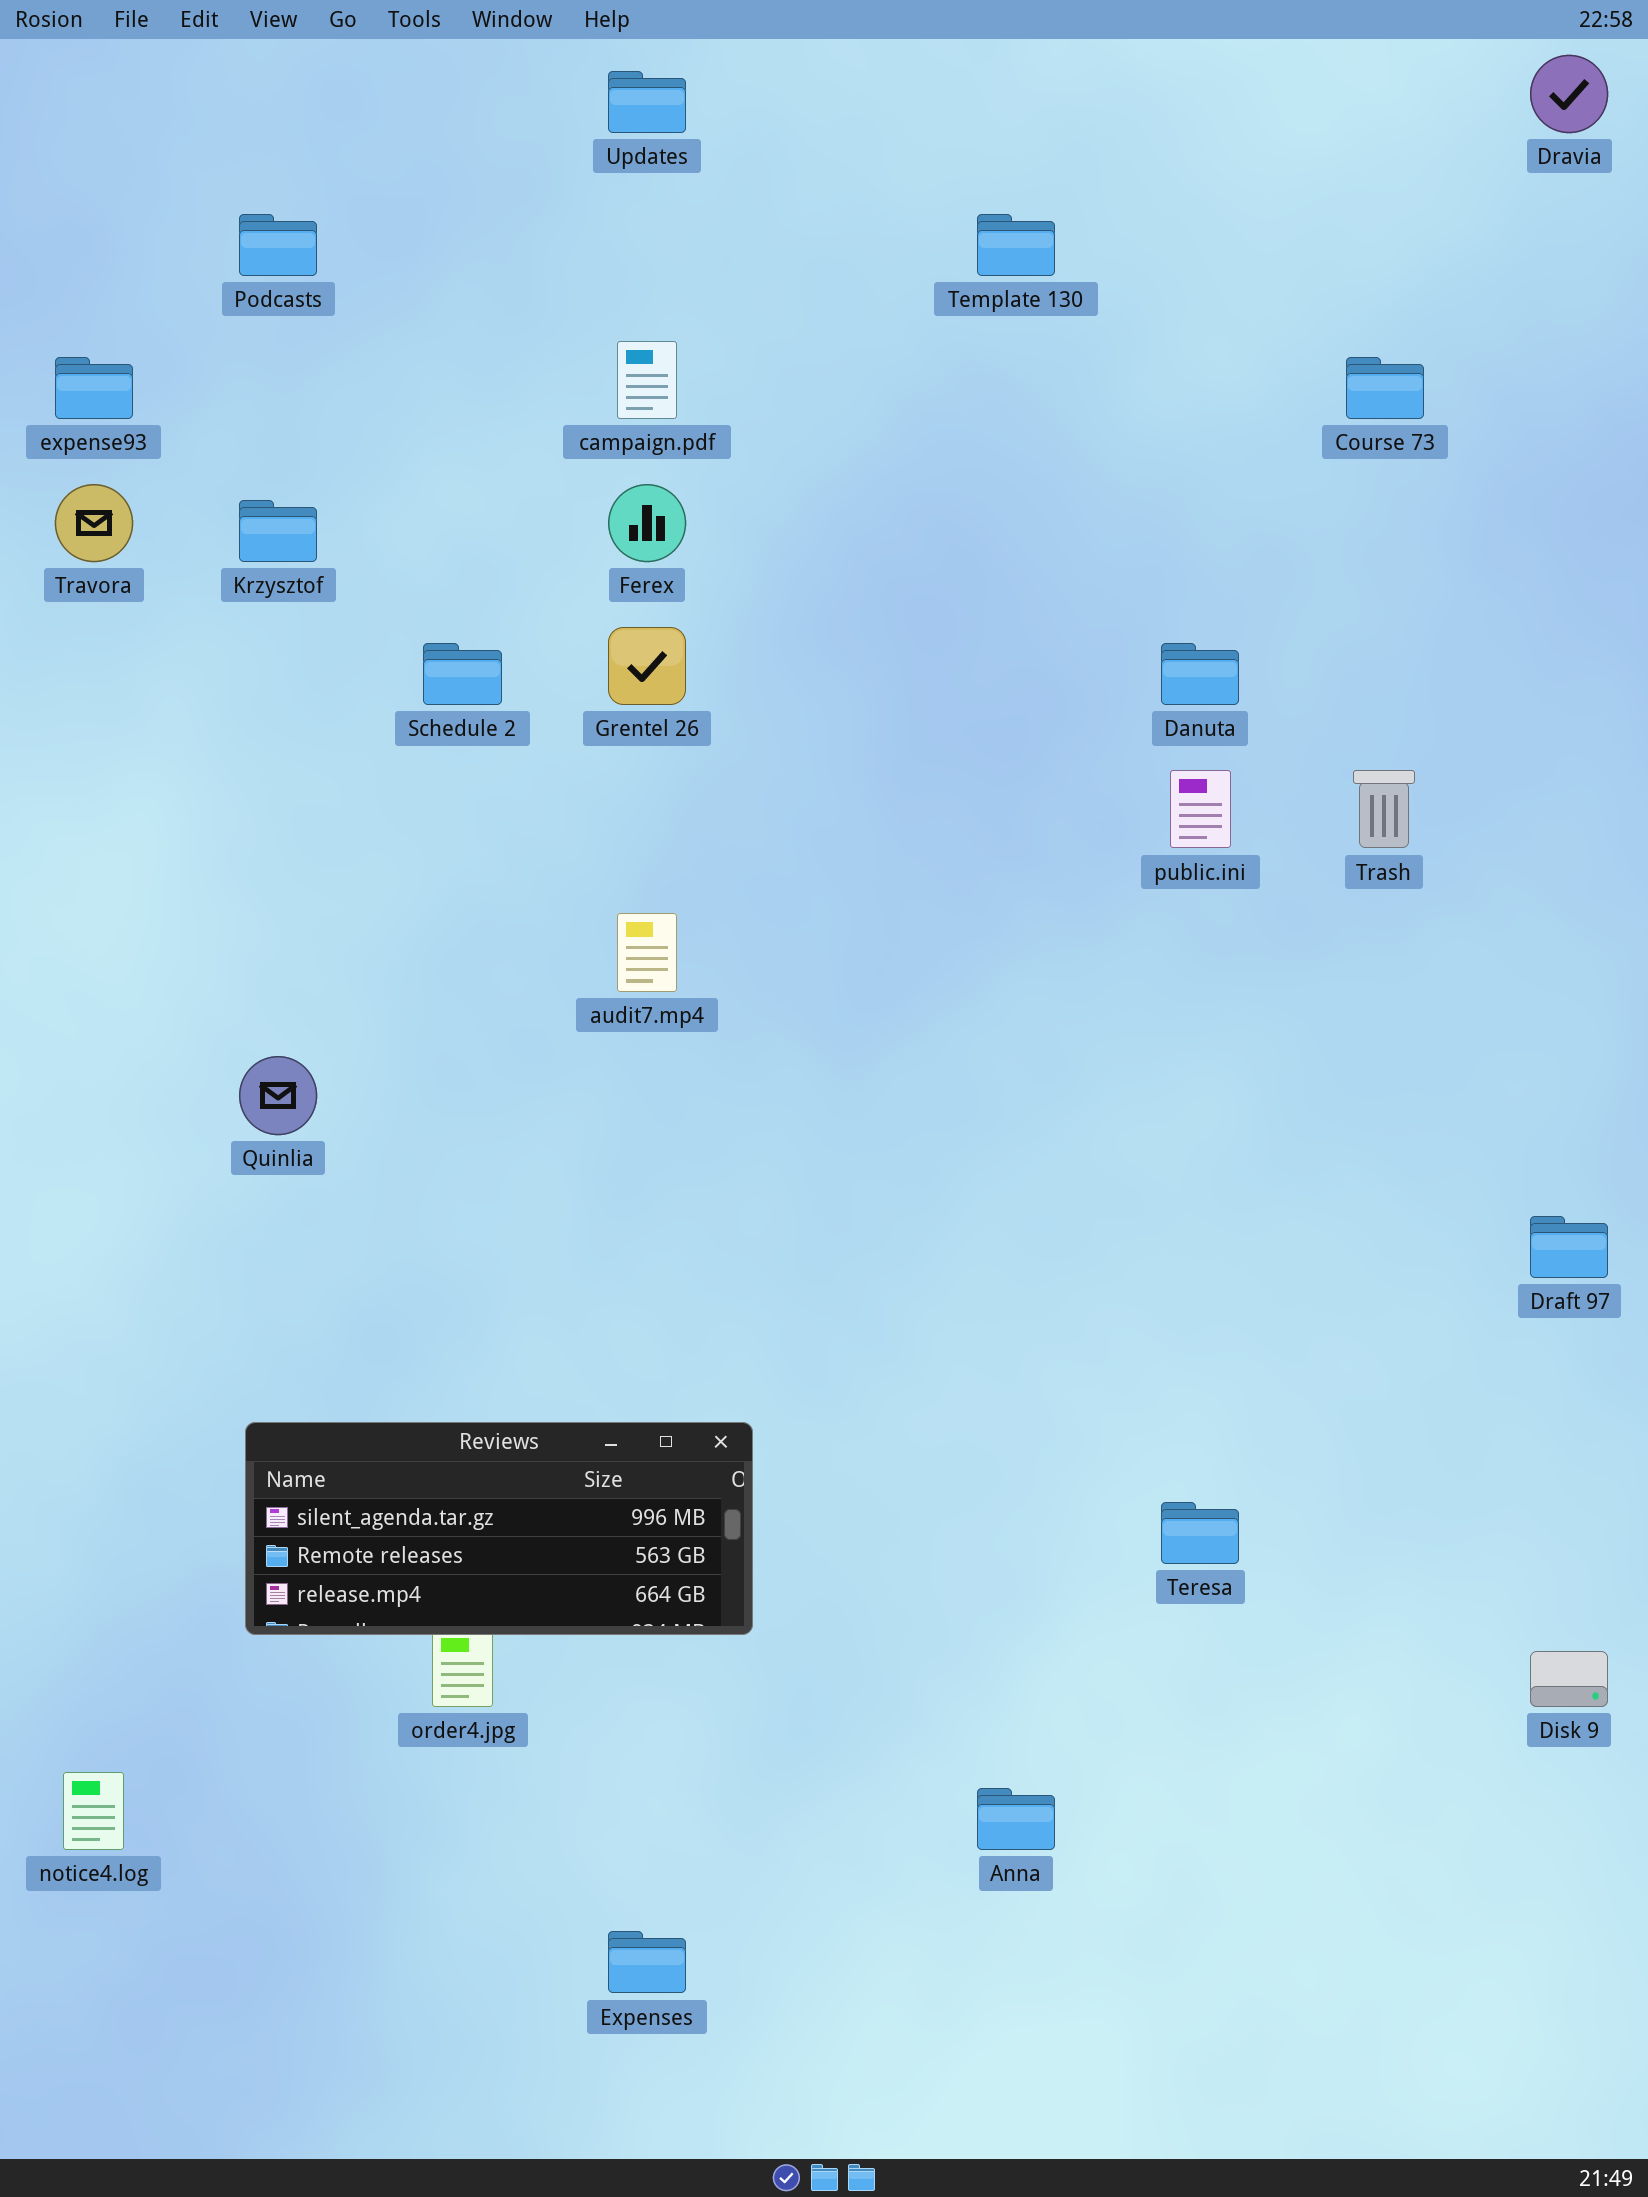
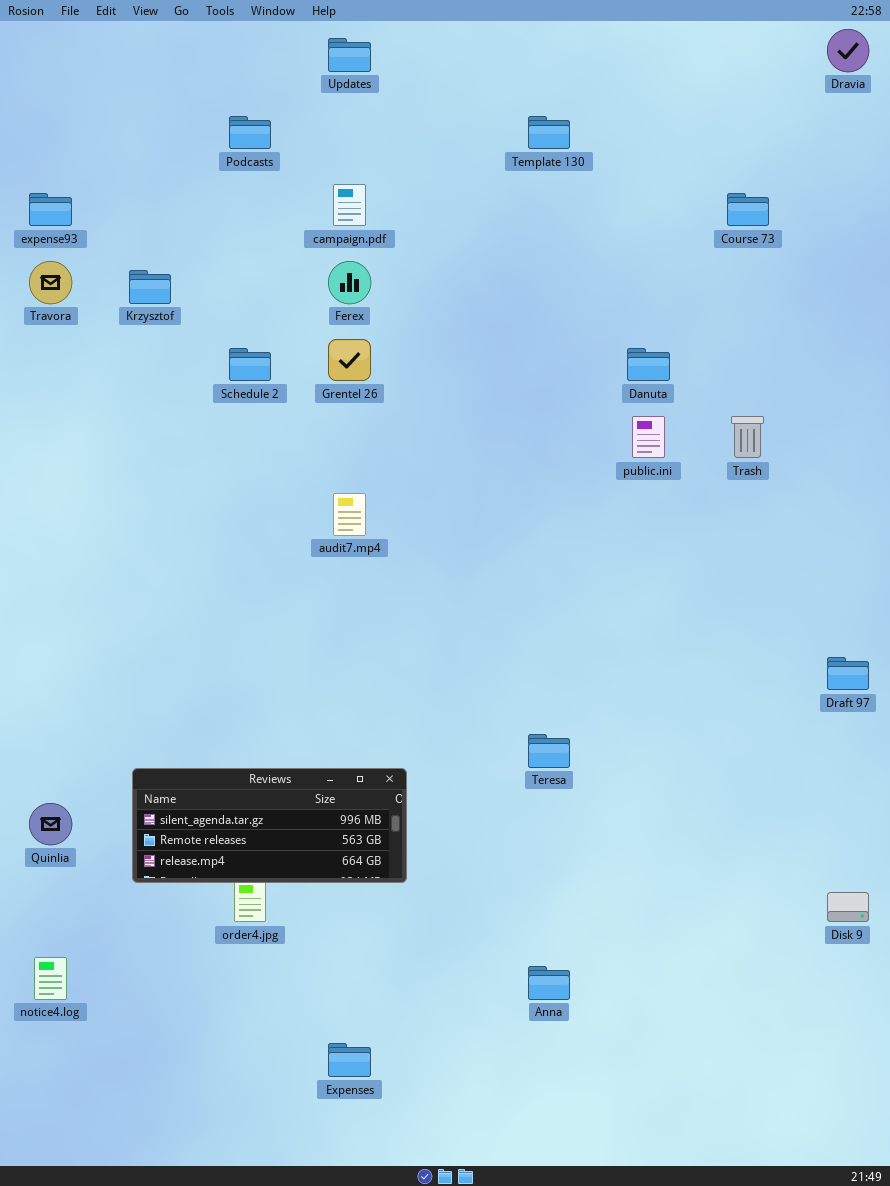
Podcasts: [239,214,317,276] -> [229,116,271,149], moved
Quinlia: [239,1056,317,1135] -> [29,803,72,845], moved
Teresa: [1161,1502,1239,1564] -> [528,734,570,768], moved

